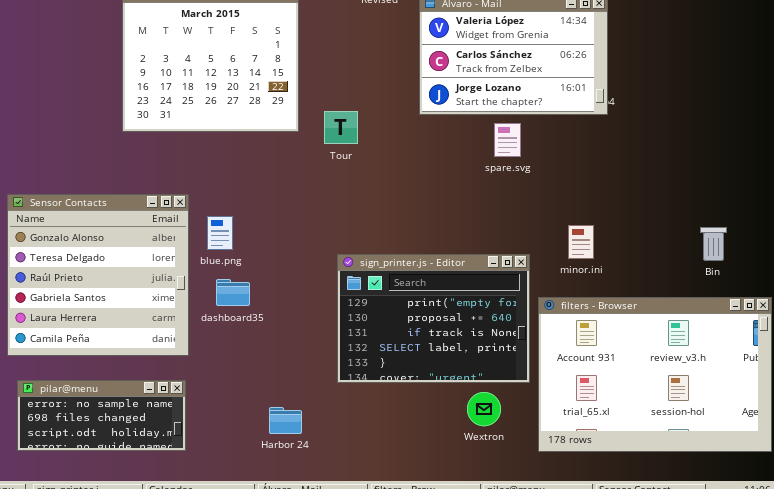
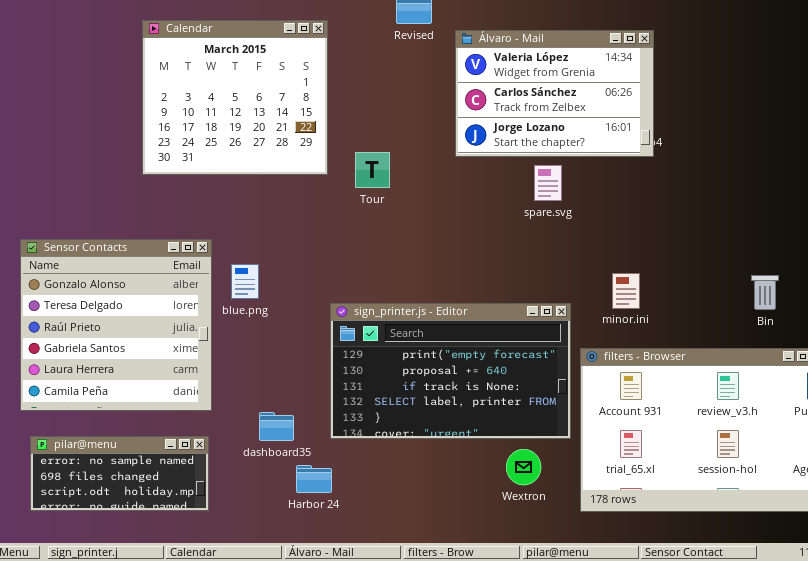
sign_printer.js - Editor: [337,254,530,383] -> [330,303,571,439], resized
dashboard35: [216,279,250,306] -> [259,412,294,441], moved

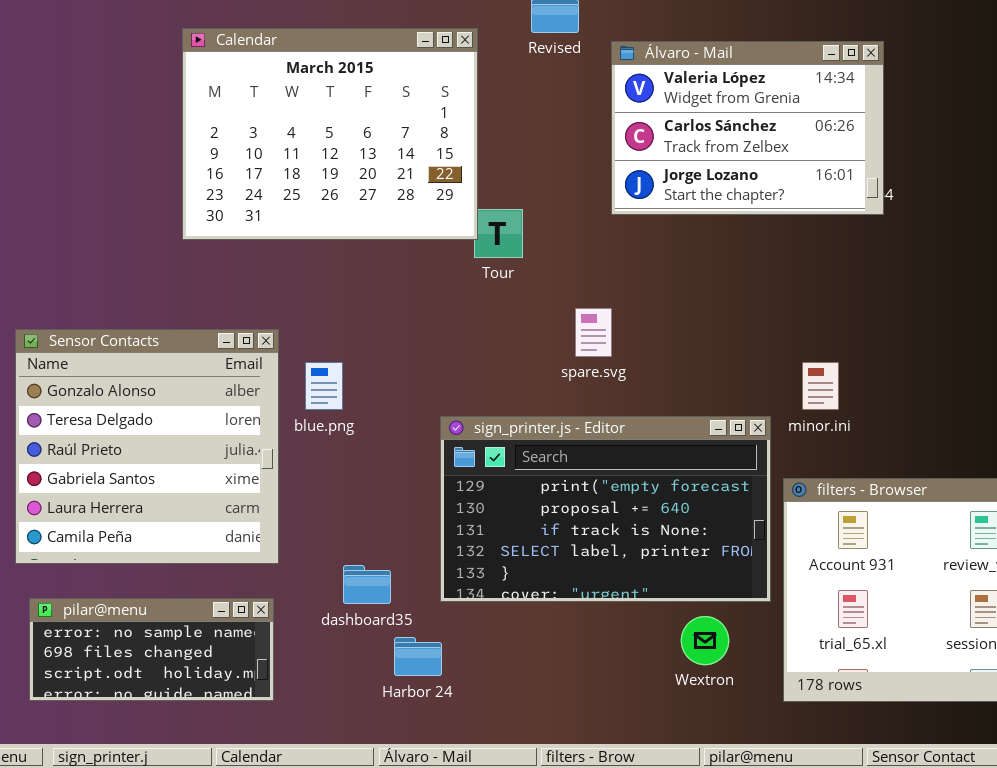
Calendar: [142,20,328,175] -> [182,28,478,240], resized
spare.svg: [534,165,562,201] -> [575,308,612,357], moved
minor.ini: [612,273,640,309] -> [802,362,839,410], moved

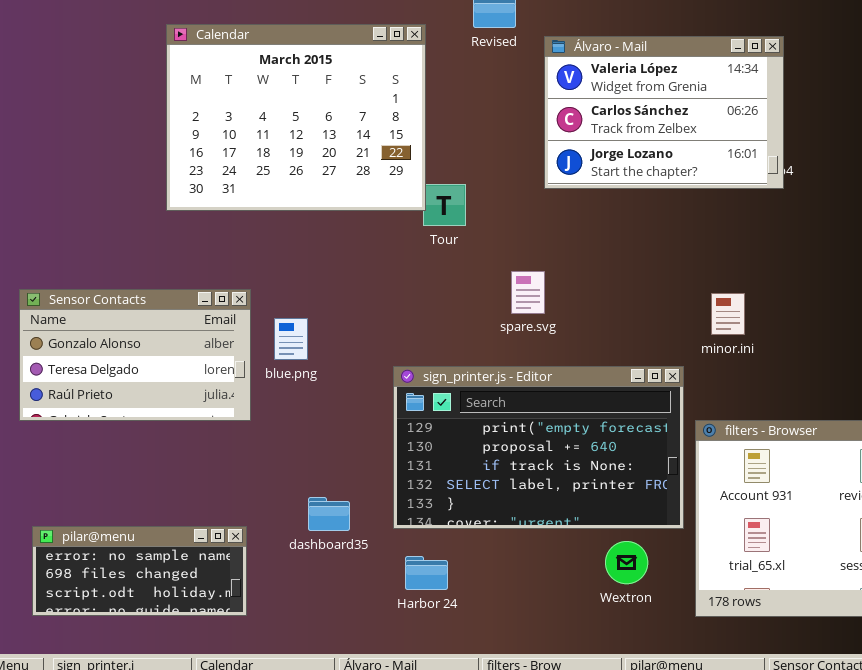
Sensor Contacts: [15,329,279,564] -> [19,289,251,421], resized
minor.ini: [802,362,839,410] -> [711,293,745,335], moved
Harbor 24: [394,637,442,676] -> [405,556,448,590], moved

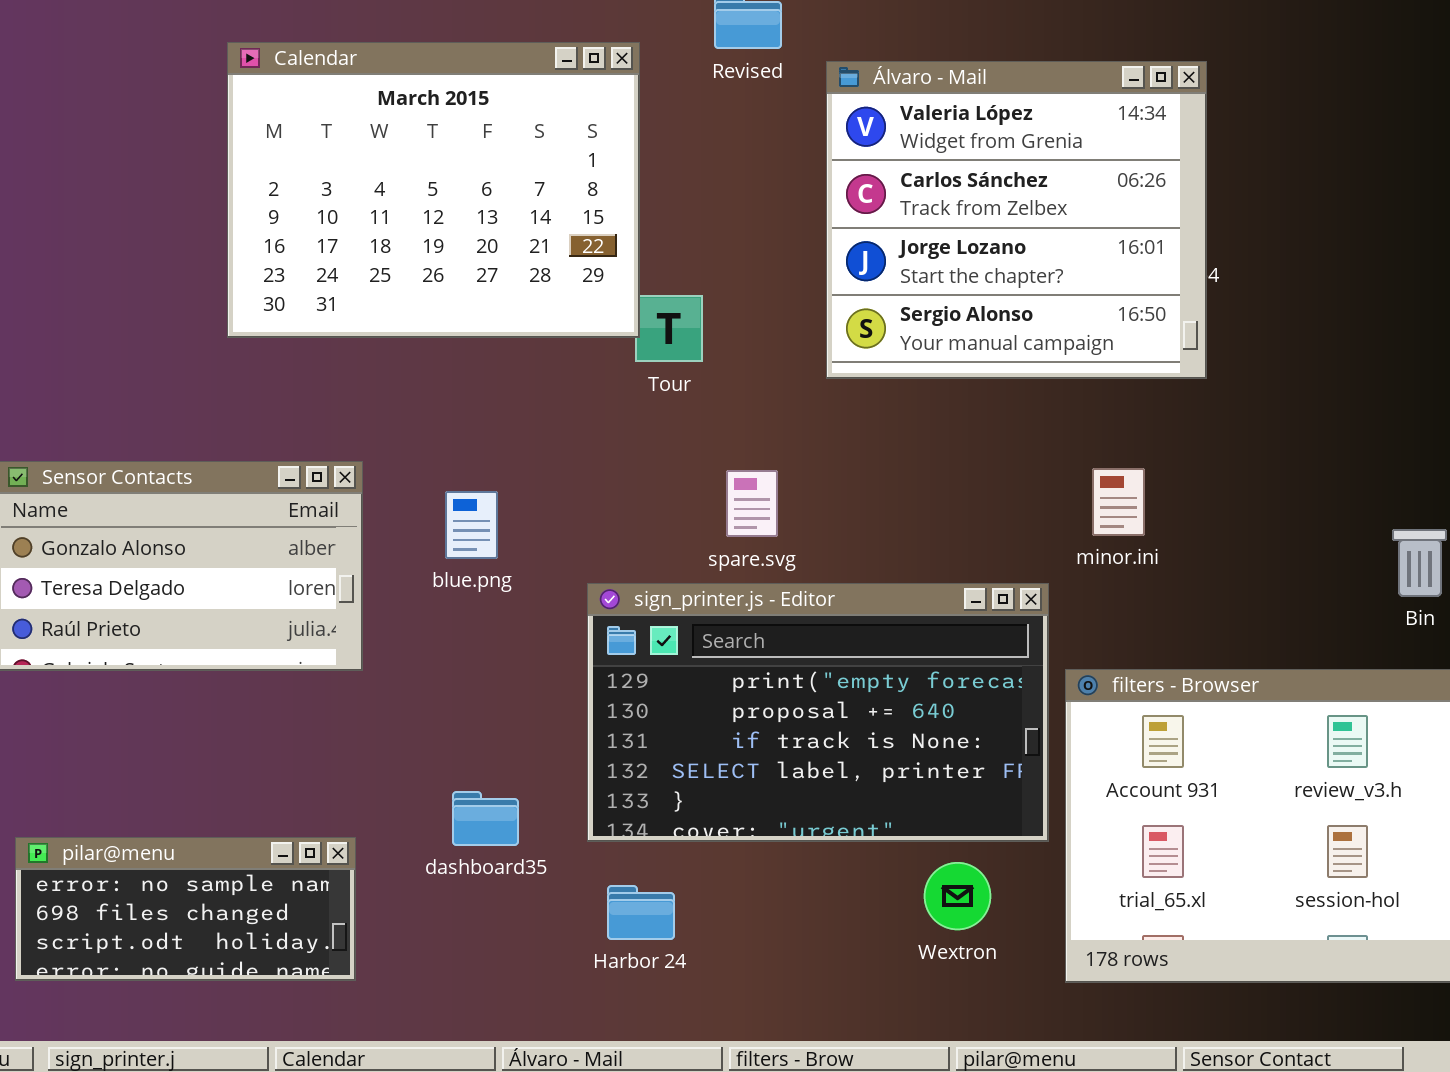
Álvaro - Mail: [544,36,784,189] -> [826,61,1207,379], resized
spare.svg: [511,271,545,314] -> [726,470,778,537], moved
blue.png: [274,318,308,360] -> [445,491,498,559], moved

